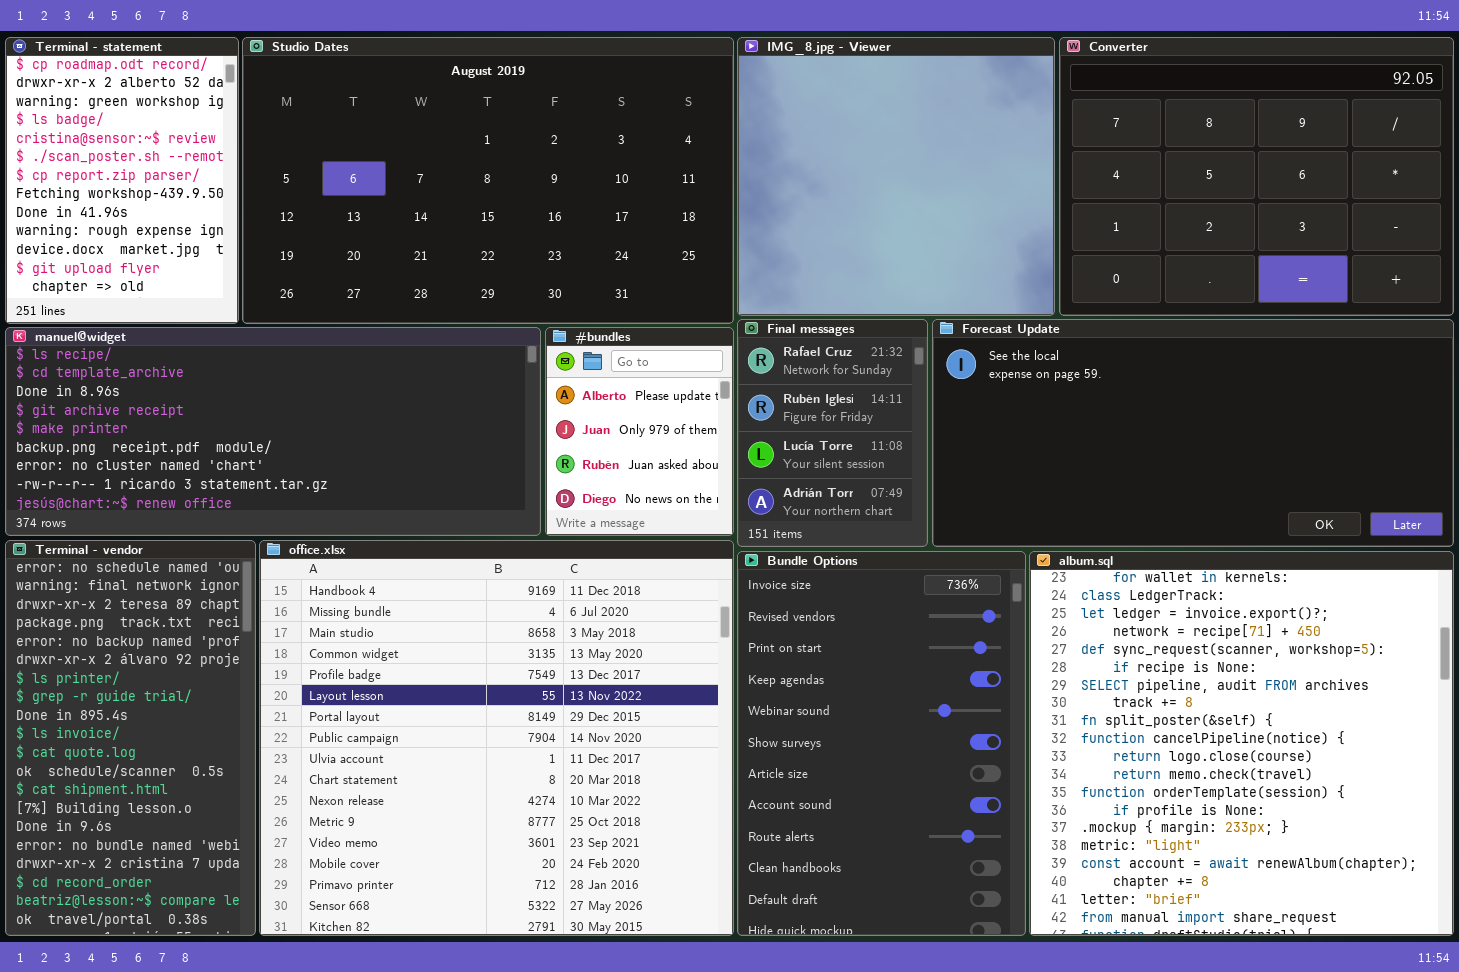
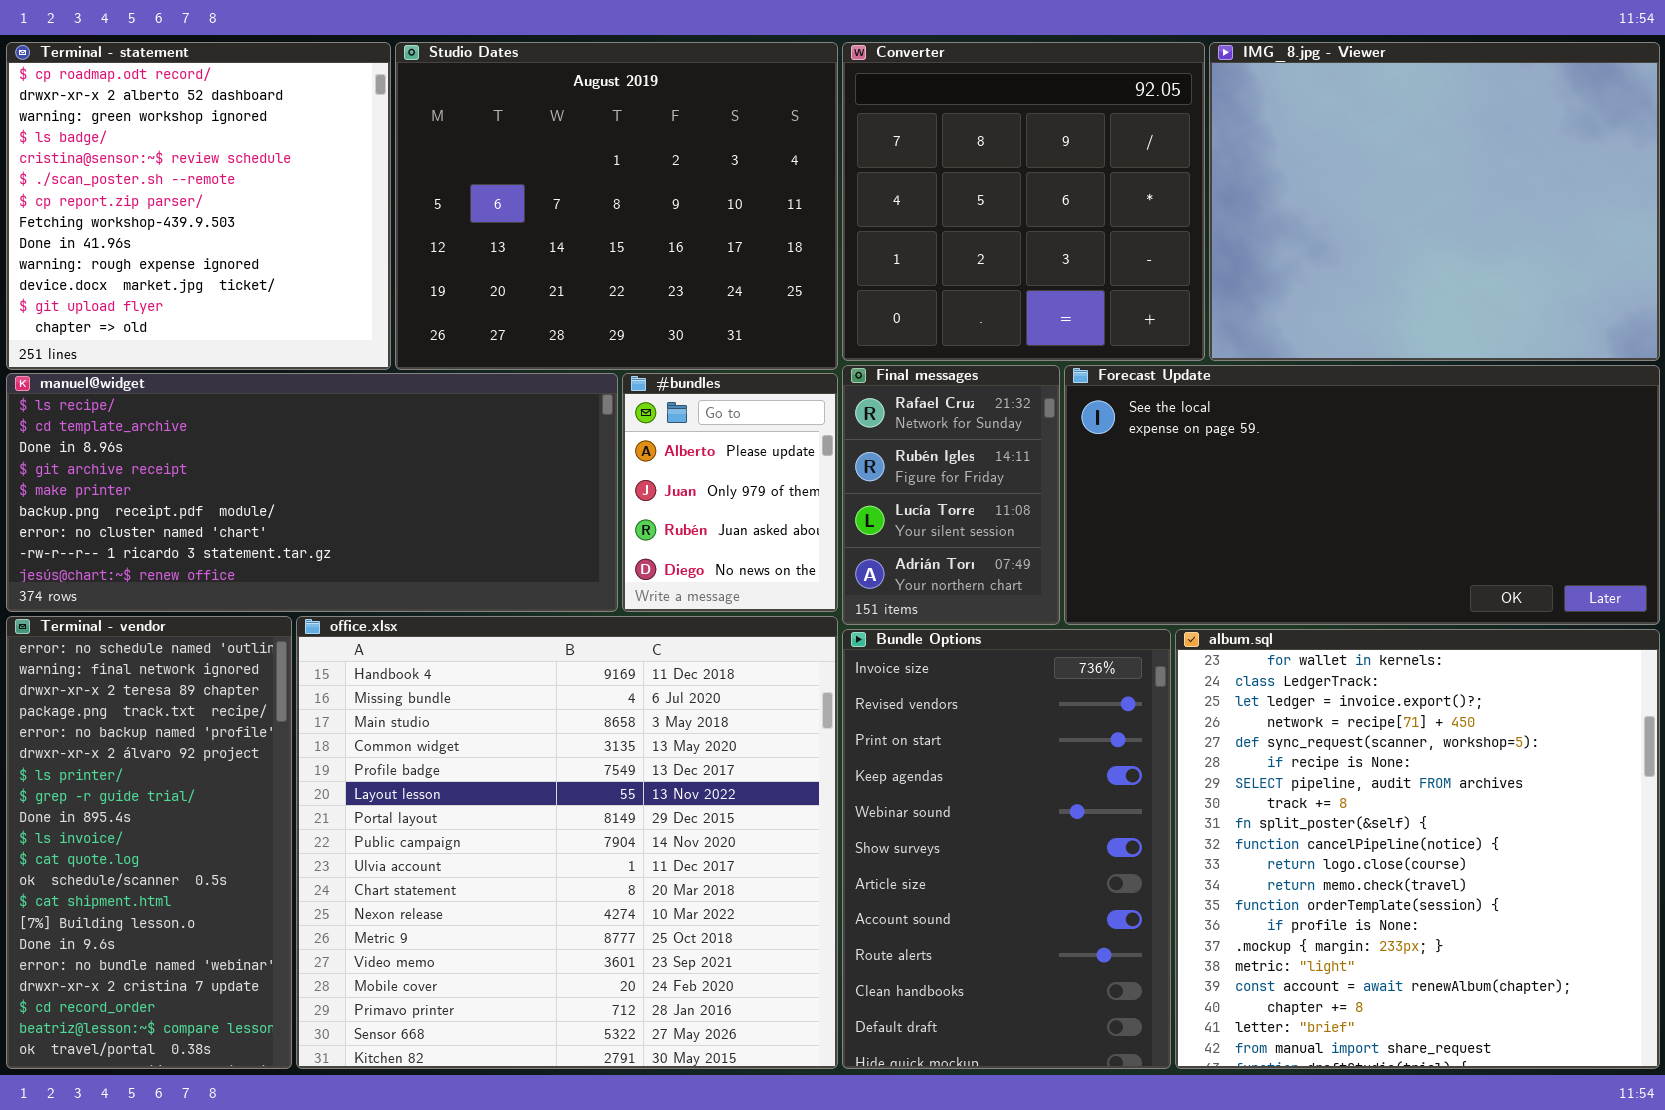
Terminal - statement: [5,37,239,324] -> [6,42,391,370], resized
Studio Dates: [242,37,734,324] -> [395,42,838,370], resized
IMG_8.jpg - Viewer: [737,37,1055,316] -> [1209,42,1660,361], moved, resized
Converter: [1059,37,1454,316] -> [842,42,1205,361], moved, resized

